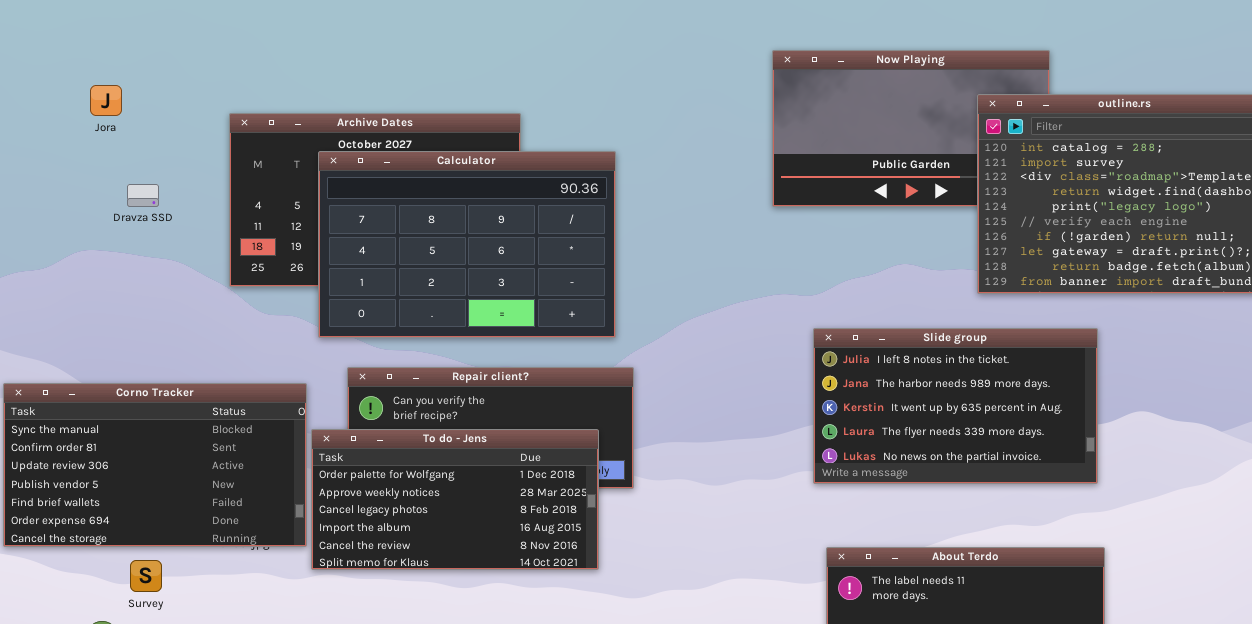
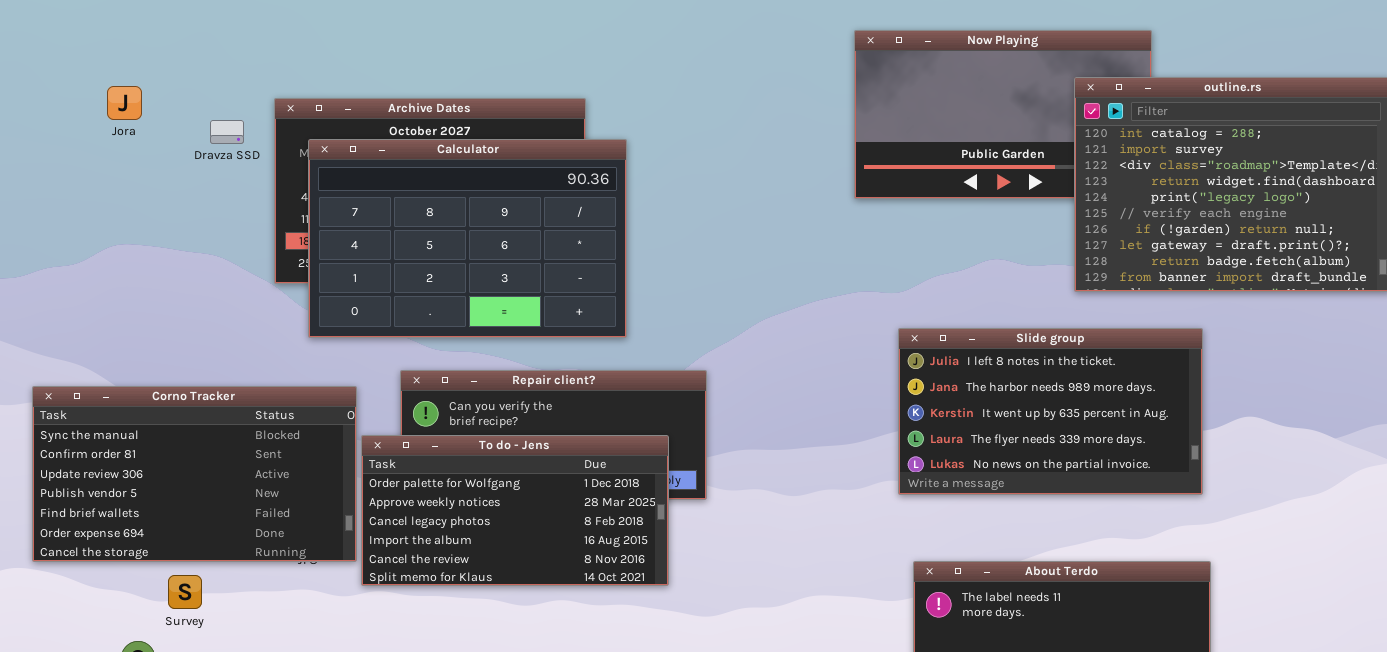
Jora: [90,85,122,116] -> [107,86,142,120], moved
Calculator: [318,151,616,338] -> [308,139,627,338], moved
Dravza SSD: [127,184,159,207] -> [210,120,244,144], moved

